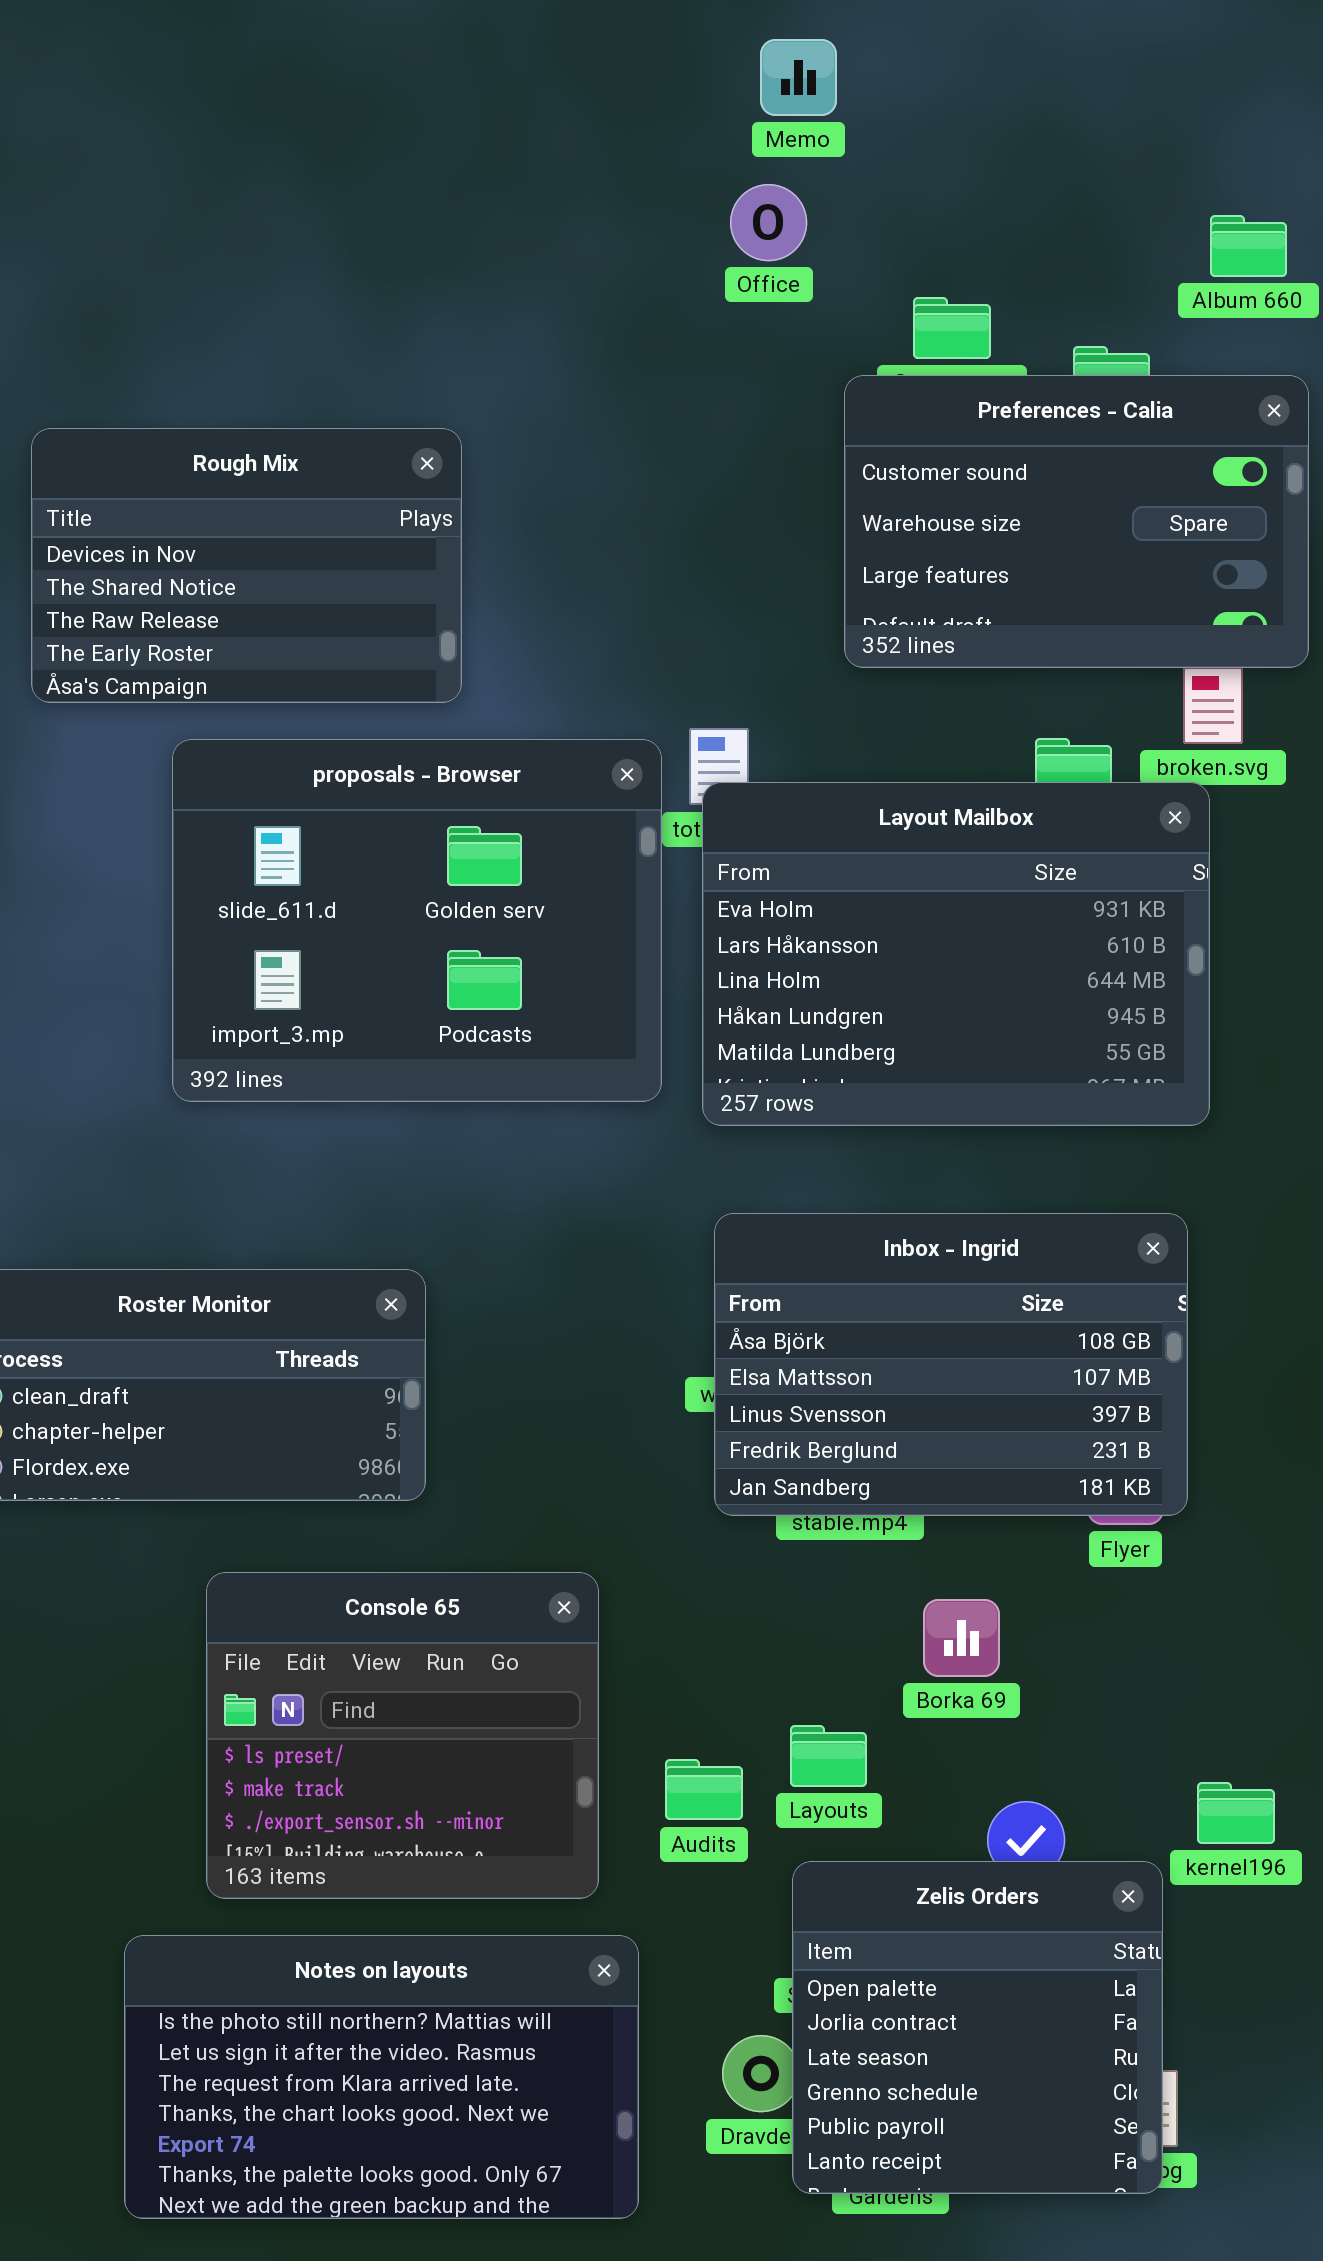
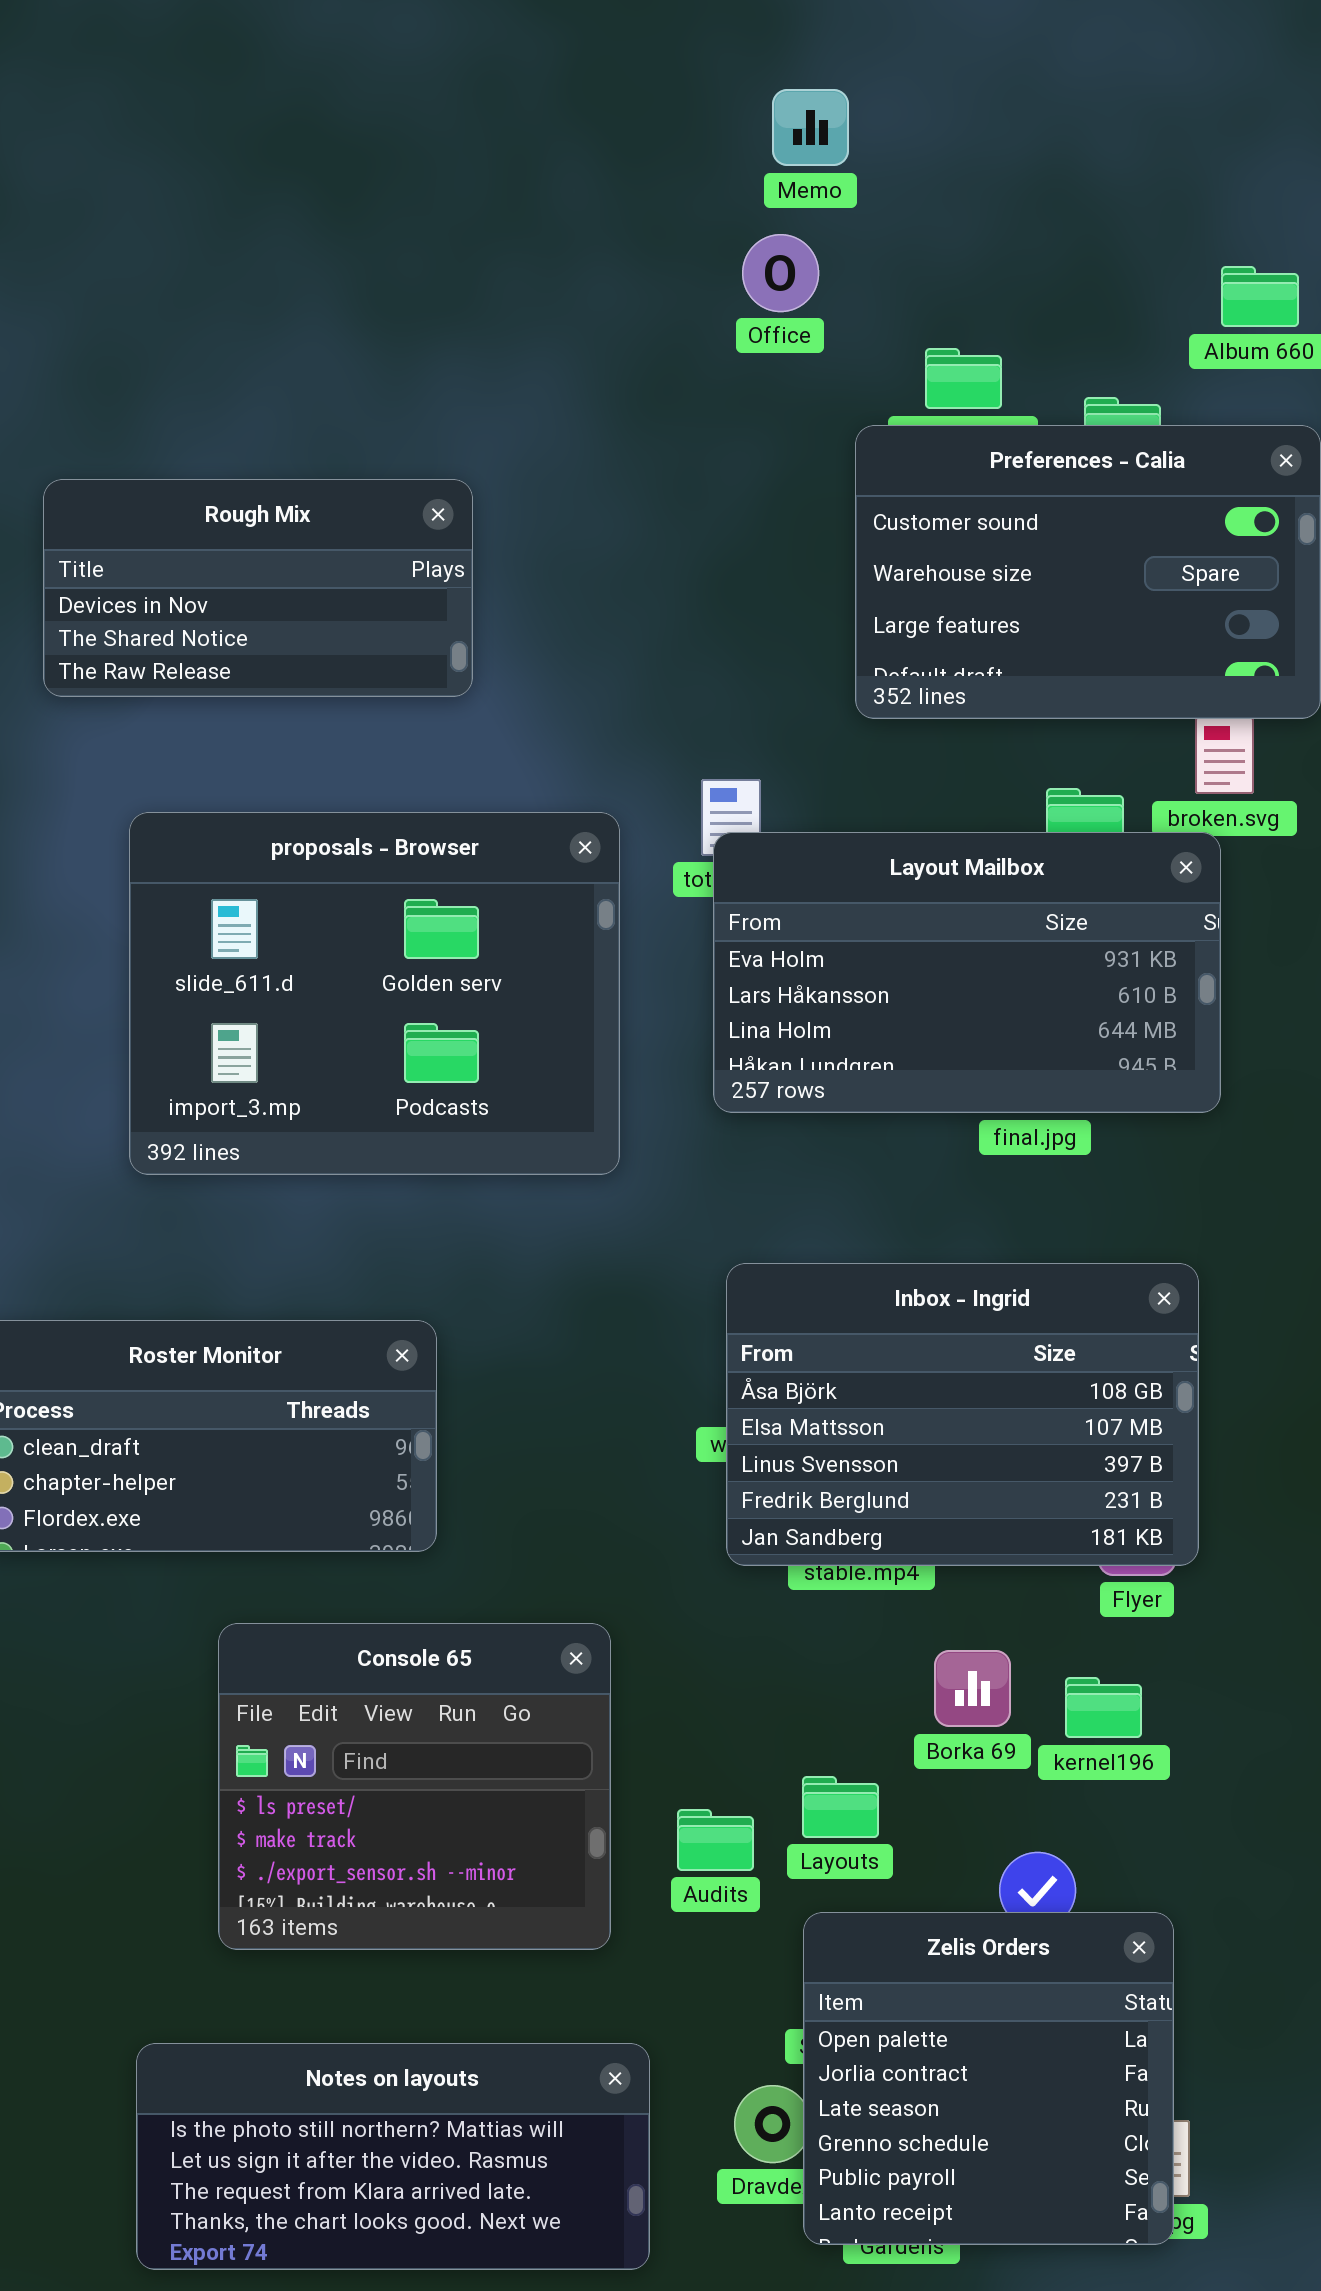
Rough Mix: [31,428,462,703] -> [43,479,473,697], resized
proposals - Browser: [172,739,662,1102] -> [129,812,620,1175], moved
Layout Mailbox: [702,782,1210,1126] -> [713,832,1221,1113], resized
kernel196: [1197,1782,1275,1844] -> [1065,1677,1142,1738], moved
Notes on layouts: [124,1935,639,2219] -> [136,2043,650,2270], resized

